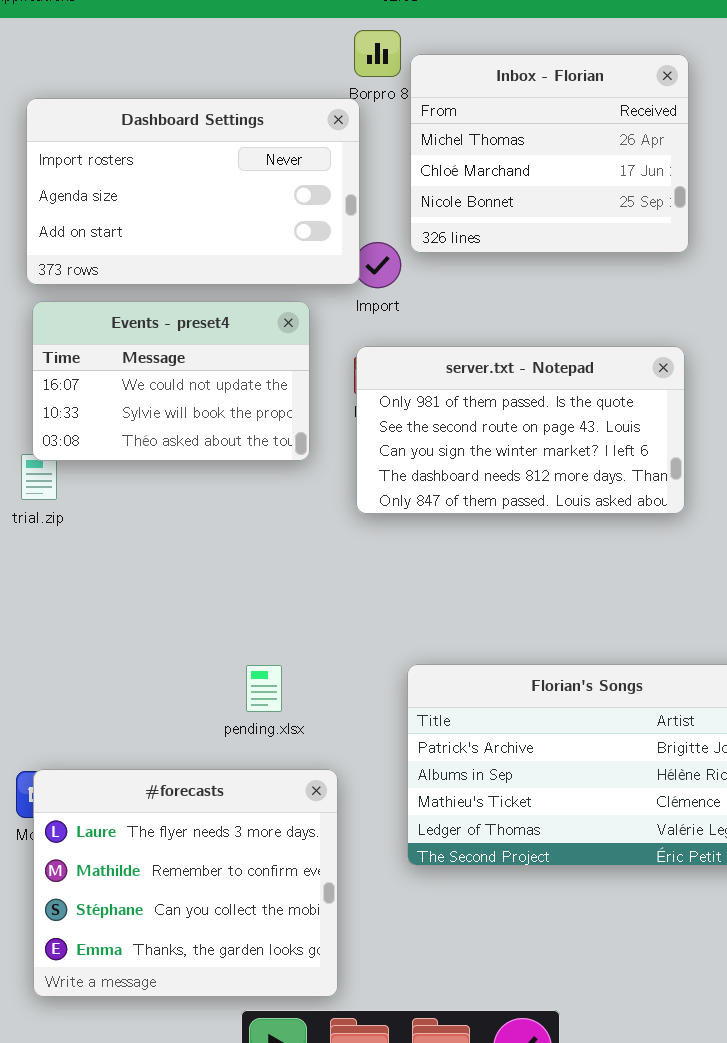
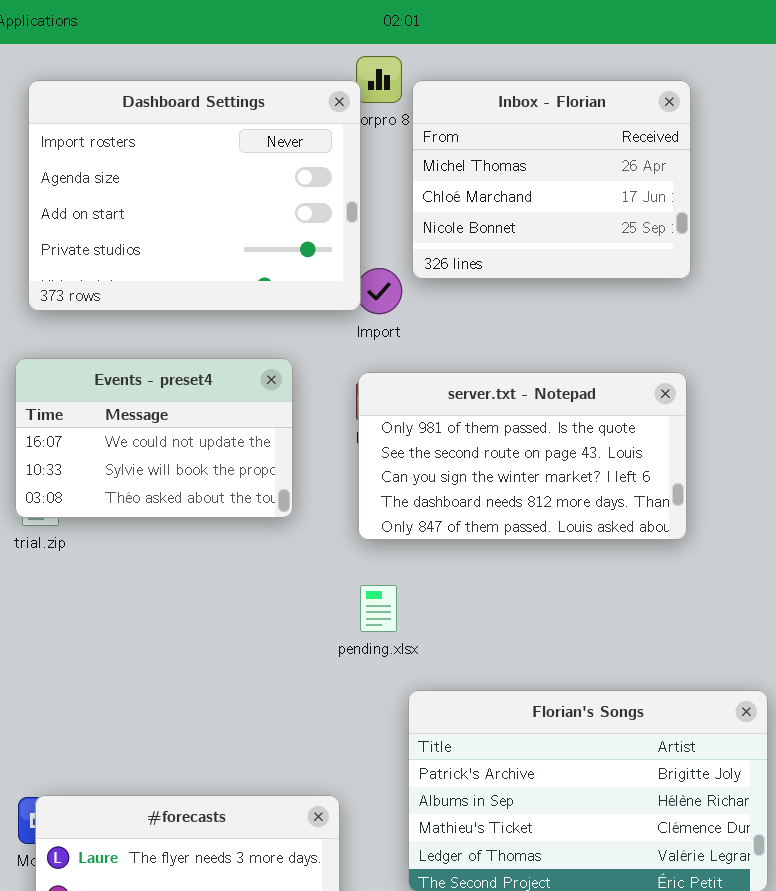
Dashboard Settings: [26,98,360,285] -> [28,80,361,311], resized
Events - preset4: [32,301,310,461] -> [15,358,293,518], moved
pending.xlsx: [246,665,282,712] -> [360,585,397,632], moved

